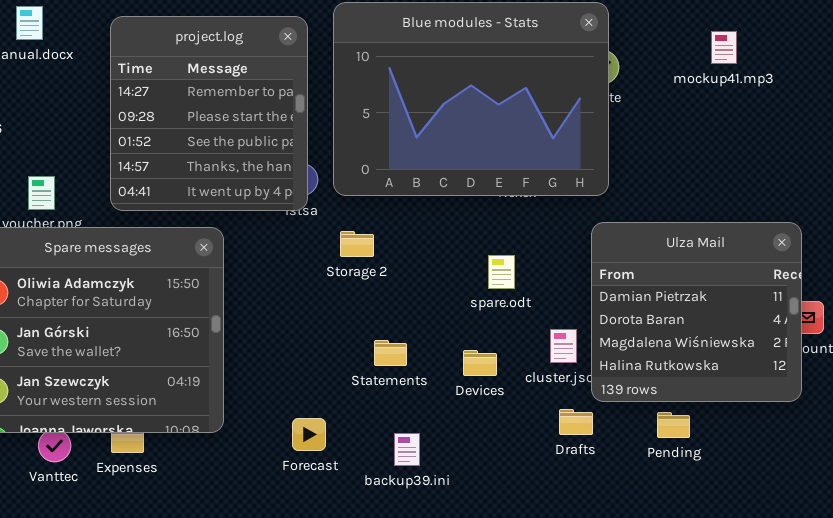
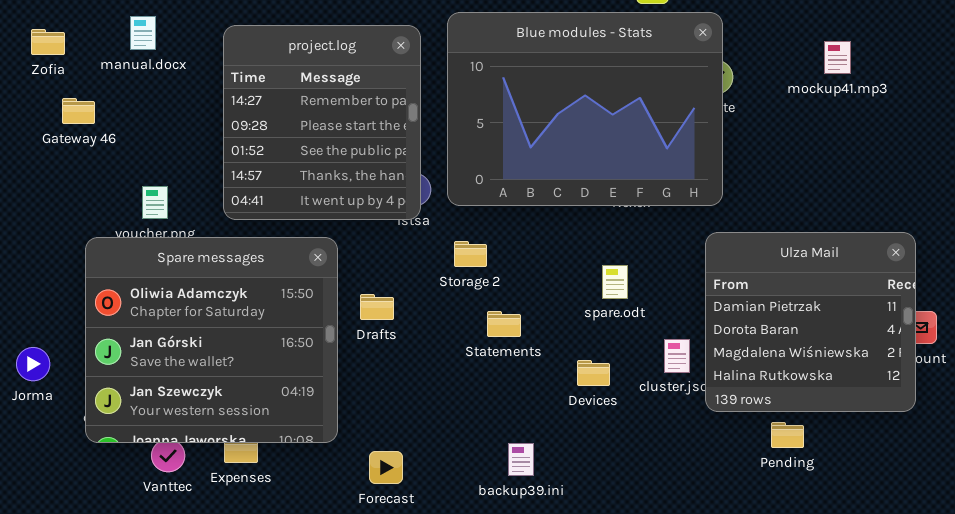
Statements: [374,340,407,366] -> [487,311,521,337], moved
Drafts: [559,409,593,435] -> [360,294,394,320], moved
Forecast: [292,418,326,451] -> [369,451,403,484], moved

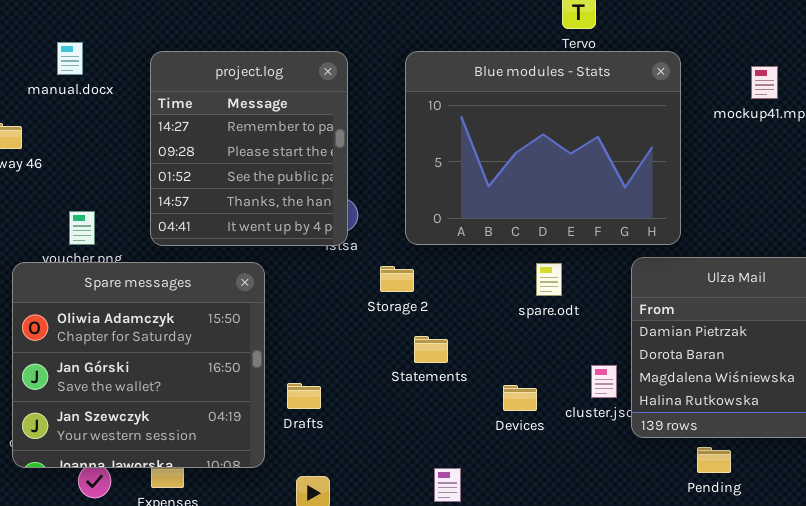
Blue modules - Stats: [447,12,723,206] -> [405,51,681,245], moved
spare.odt: [602,265,628,299] -> [536,263,562,296], moved
Drafts: [360,294,394,320] -> [287,383,321,409], moved

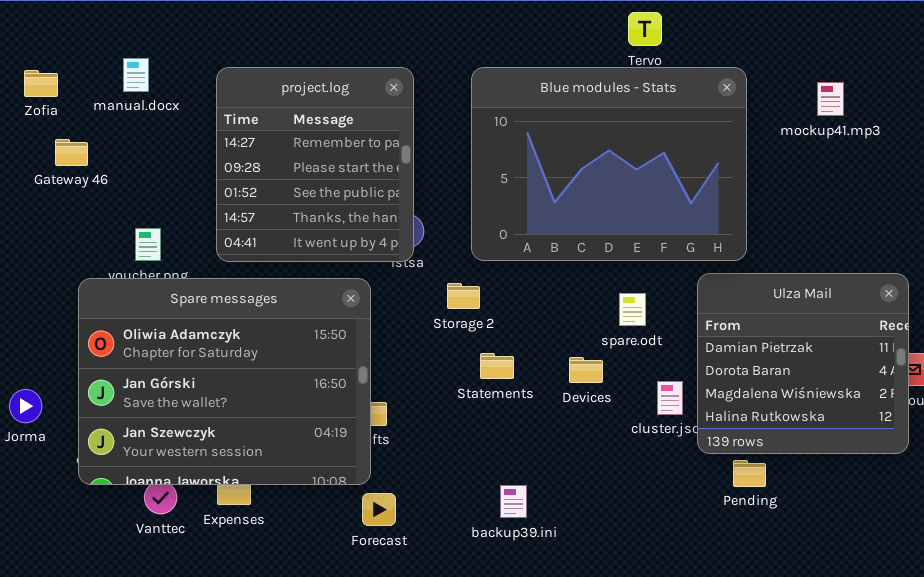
Spare messages: [12,262,265,468] -> [78,278,371,485], resized
spare.odt: [536,263,562,296] -> [619,293,646,326], moved
Devices: [503,385,537,411] -> [569,357,603,383], moved
Pending: [697,447,731,473] -> [733,460,766,487], moved

